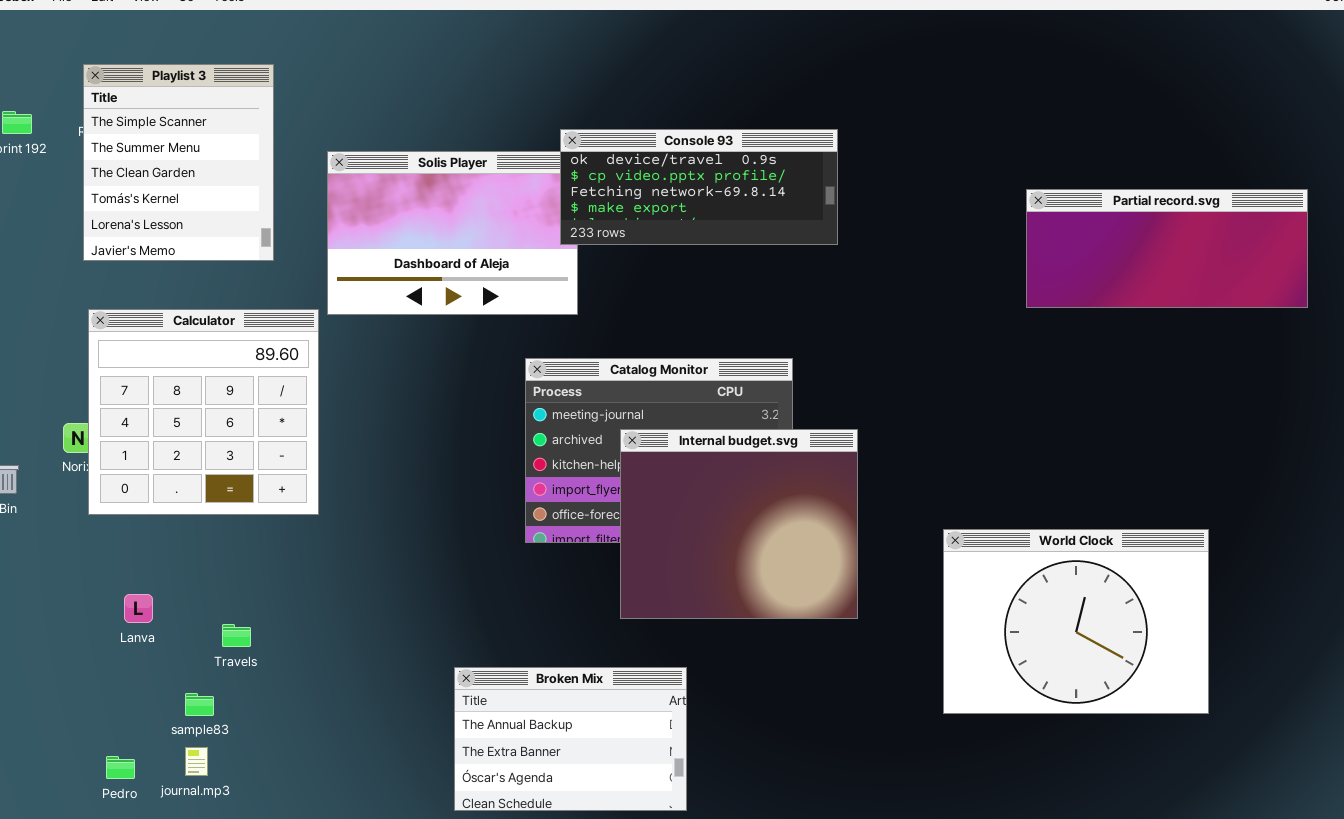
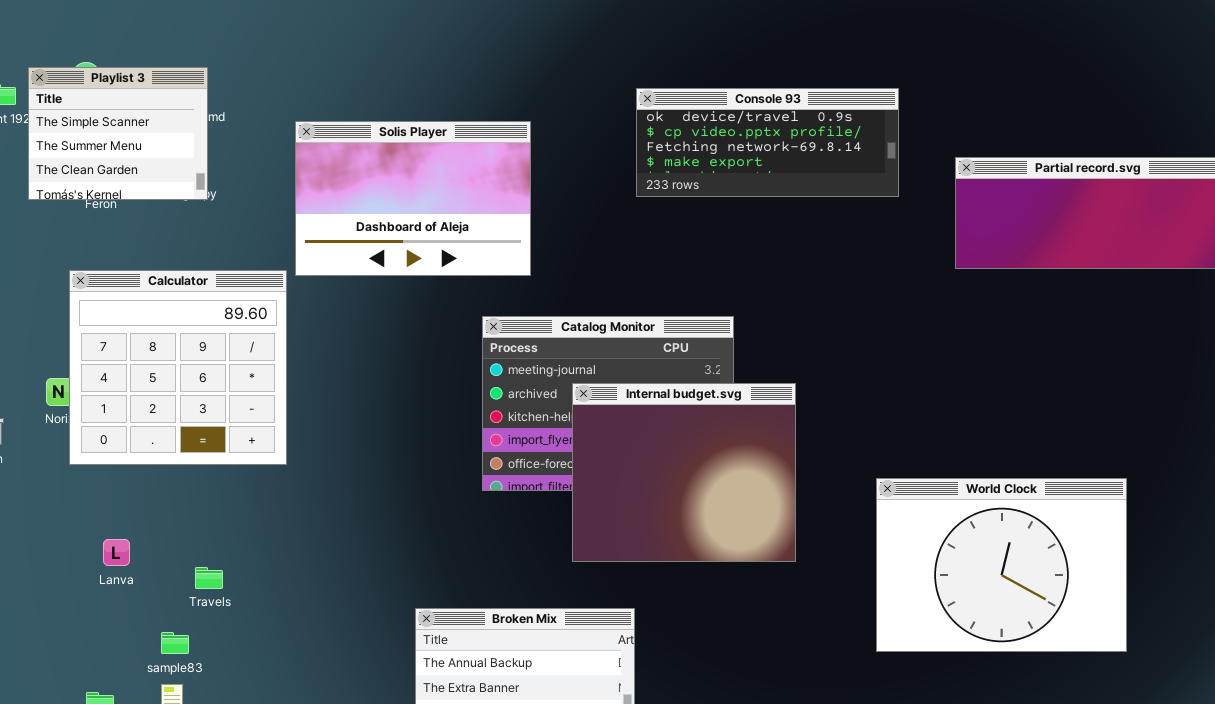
Playlist 3: [83,64,274,261] -> [28,67,208,200], moved, resized
Console 93: [560,129,838,245] -> [636,88,899,197], moved

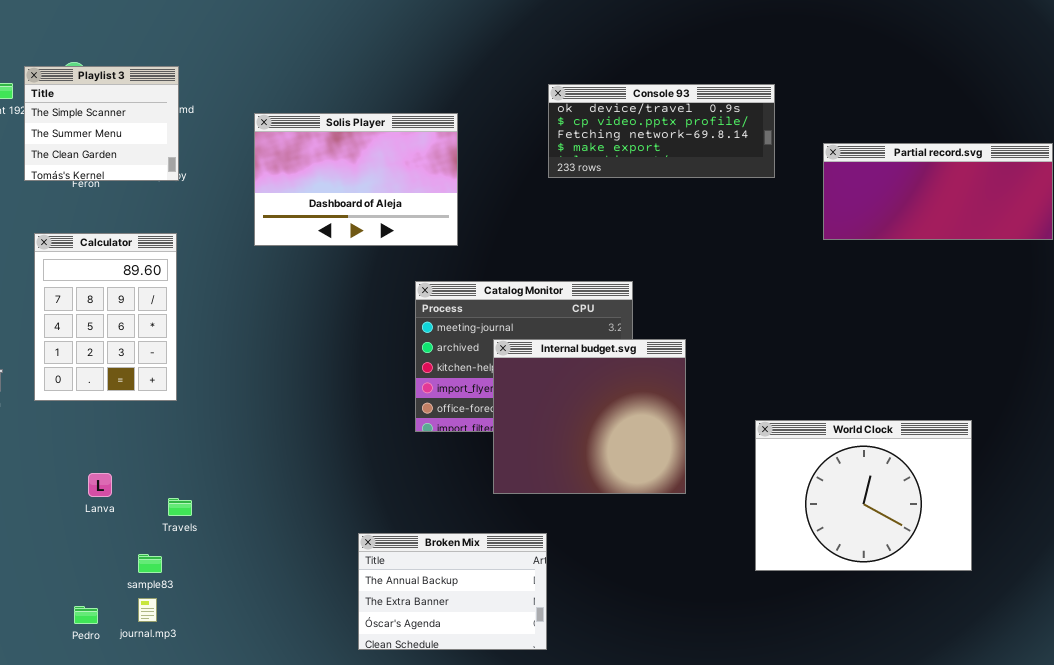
Calculator: [69,270,287,465] -> [34,233,177,401], moved, resized

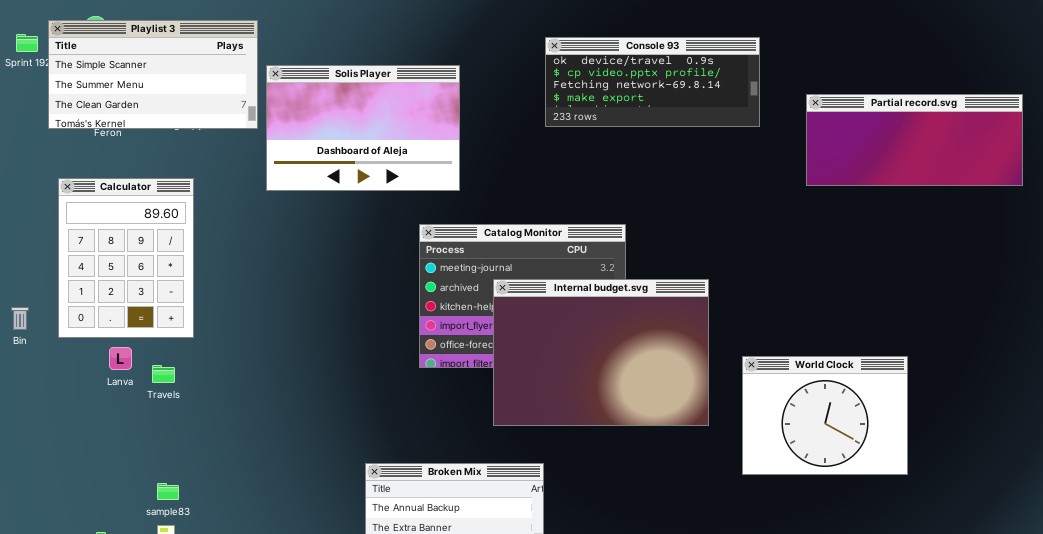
Playlist 3: [24,66,179,181] -> [48,20,258,129], resized
Internal budget.svg: [493,339,686,494] -> [493,279,709,426], resized
World Clock: [755,420,972,571] -> [742,356,908,475], resized
Lanva: [88,473,112,497] -> [109,347,132,370], moved
Travels: [168,498,192,516] -> [152,365,175,383], moved

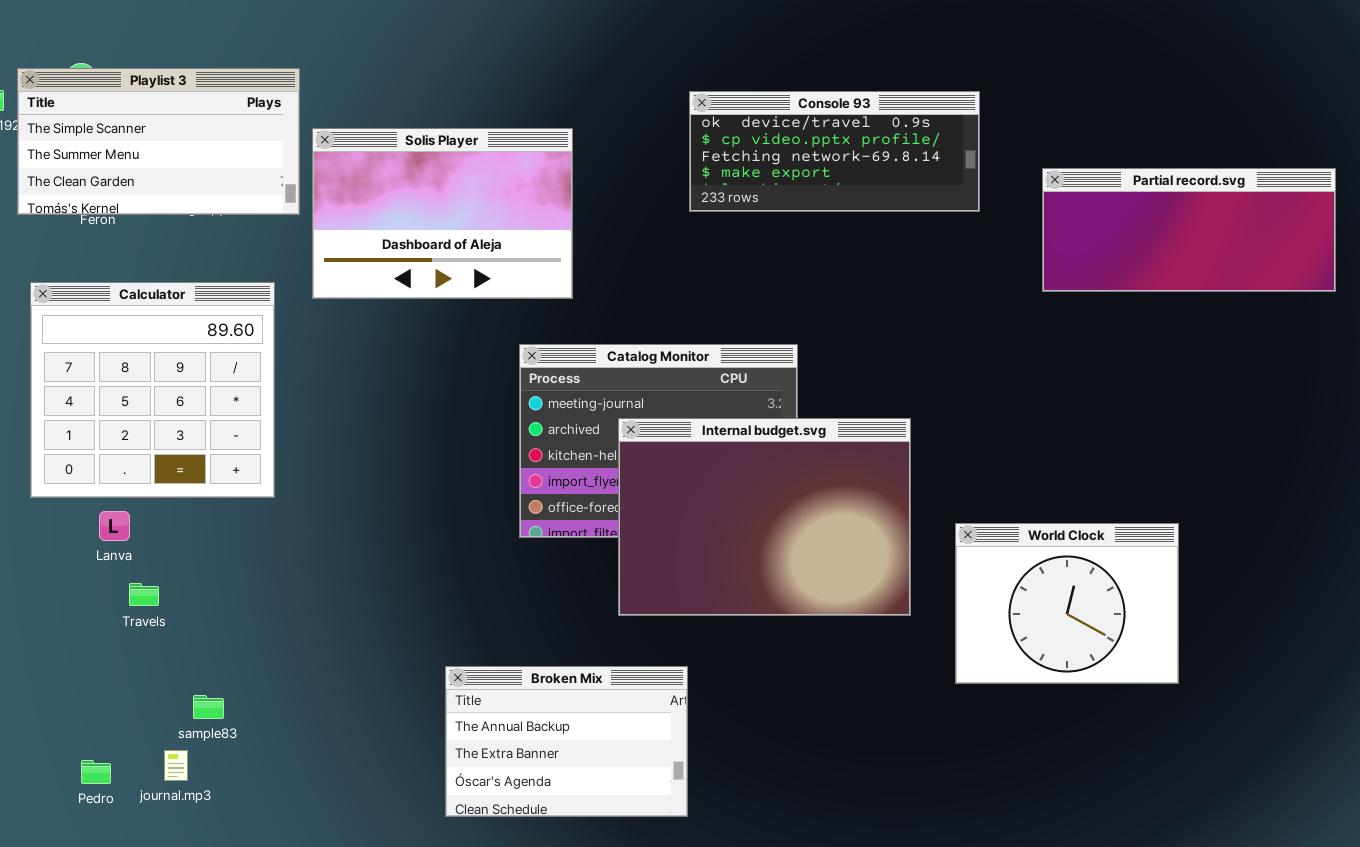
Calculator: [58,178,194,338] -> [30,282,275,498], resized
Travels: [152,365,175,383] -> [129,583,159,606], moved
sample83: [157,483,179,500] -> [193,695,224,719], moved

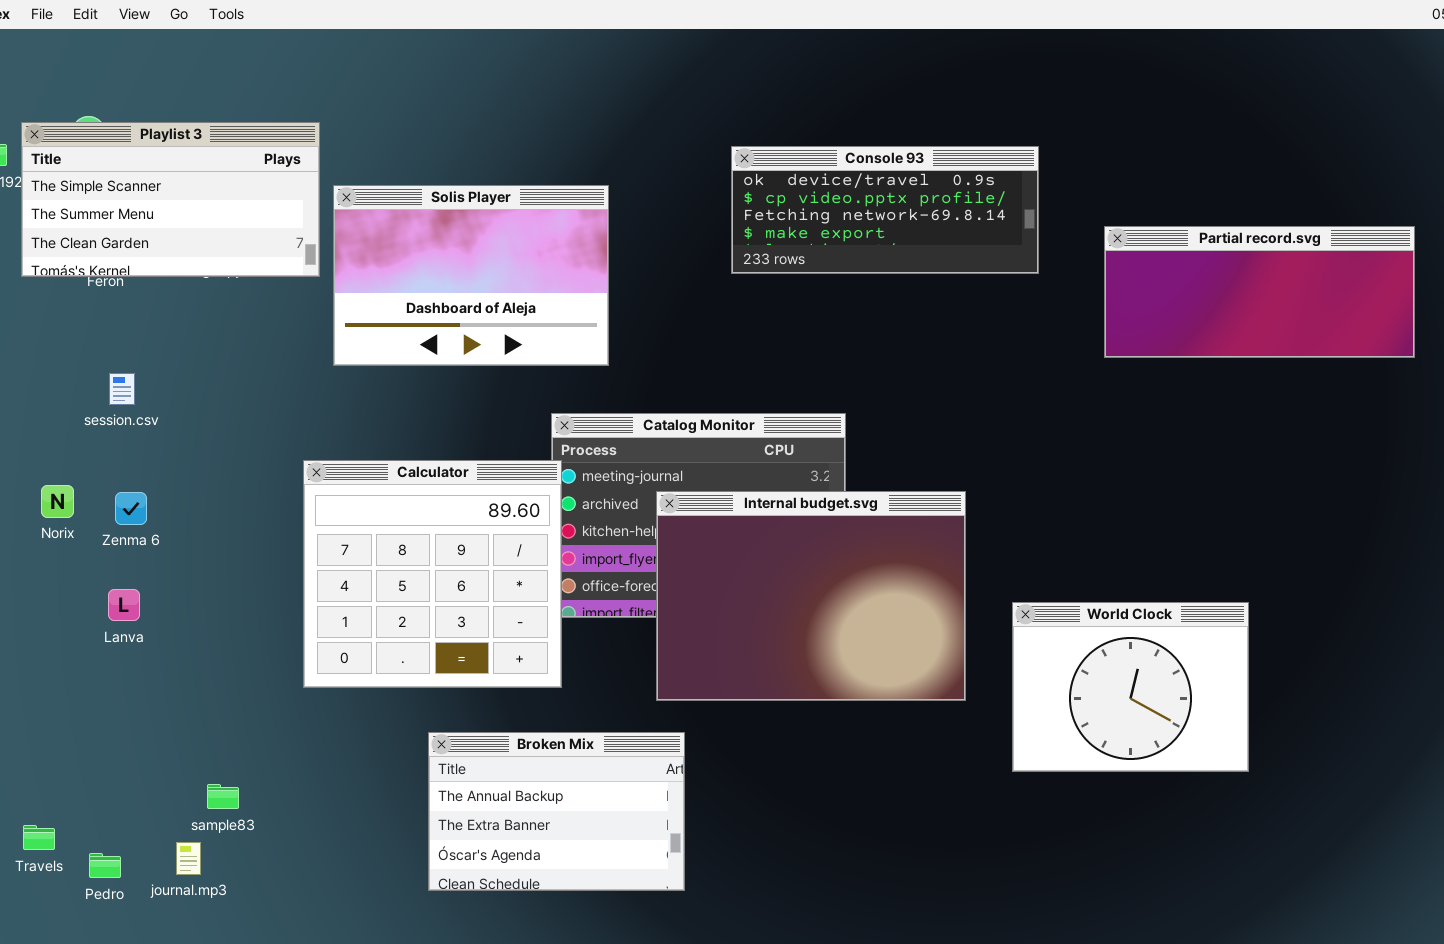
Calculator: [30,282,275,498] -> [303,460,562,688], moved
Travels: [129,583,159,606] -> [23,825,55,850], moved
Broken Mix: [445,666,688,817] -> [428,732,685,891], moved

